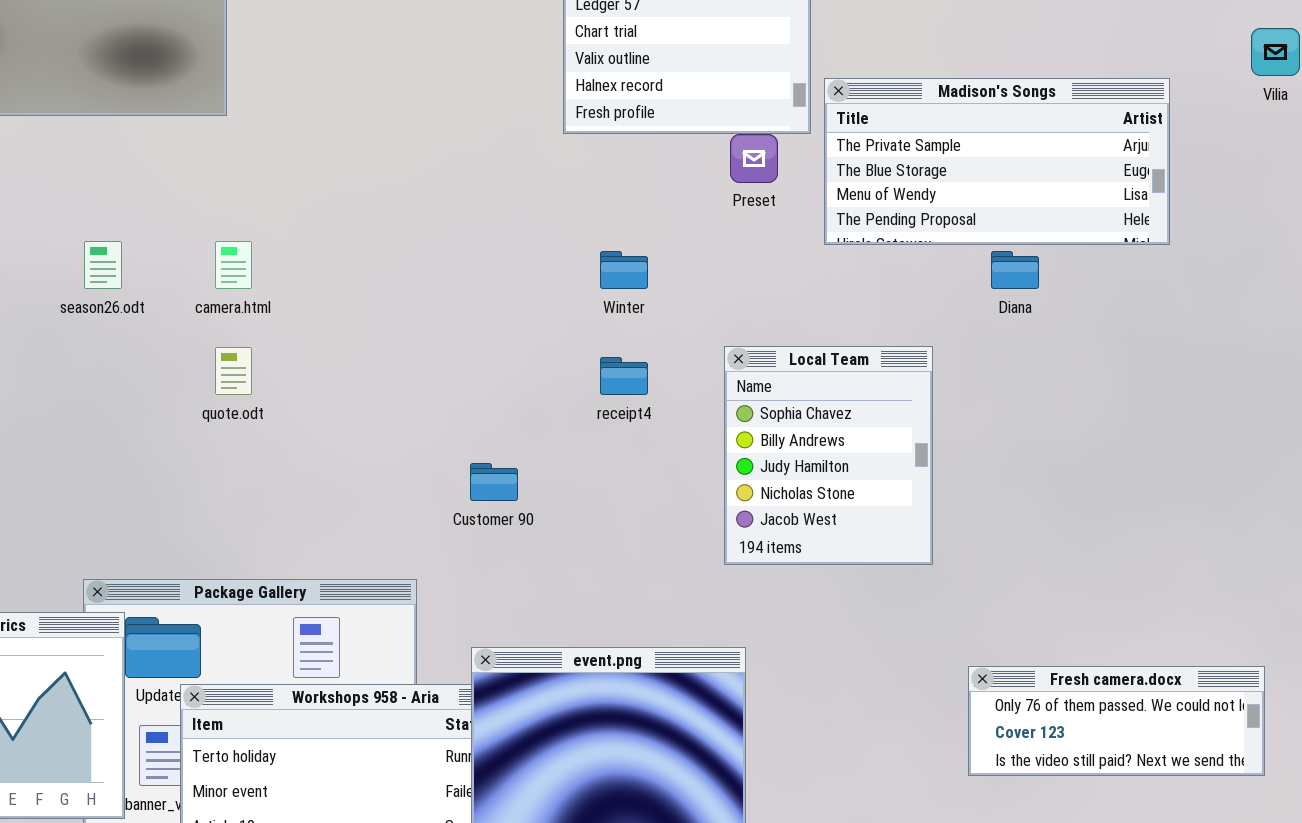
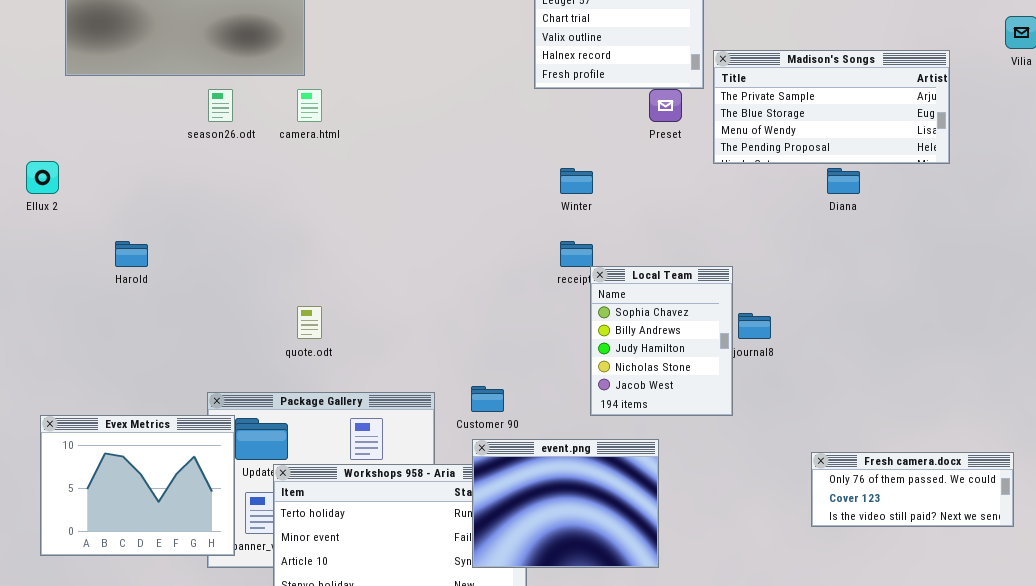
season26.odt: [84,241,122,289] -> [208,89,233,122], moved
camera.html: [215,241,252,289] -> [297,89,322,122], moved
Local Team: [724,346,933,565] -> [590,266,733,416], moved
quote.odt: [215,347,252,395] -> [297,306,322,339], moved
Customer 90: [470,463,518,501] -> [471,386,504,412], moved

